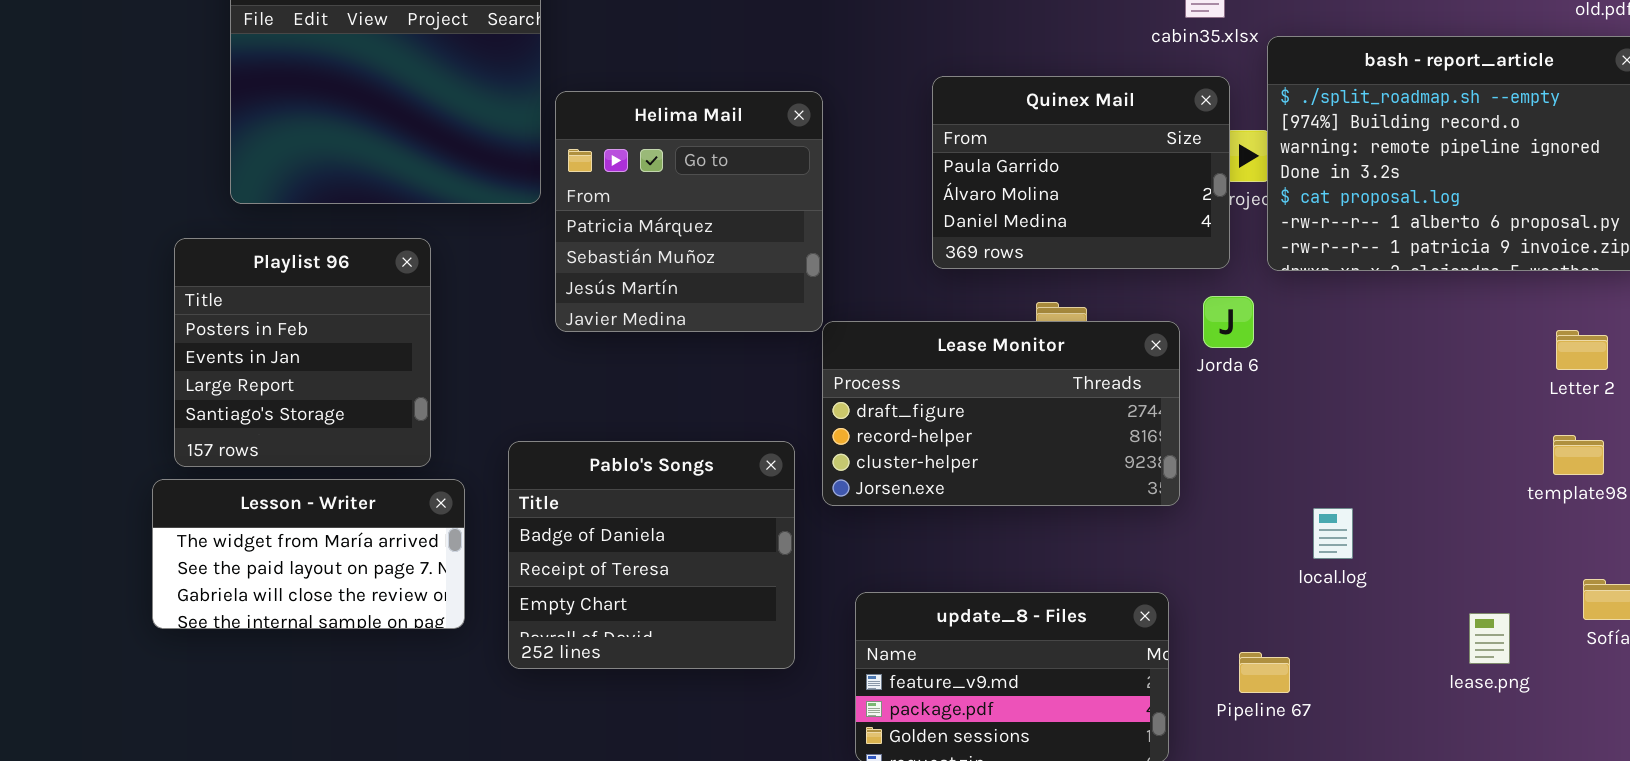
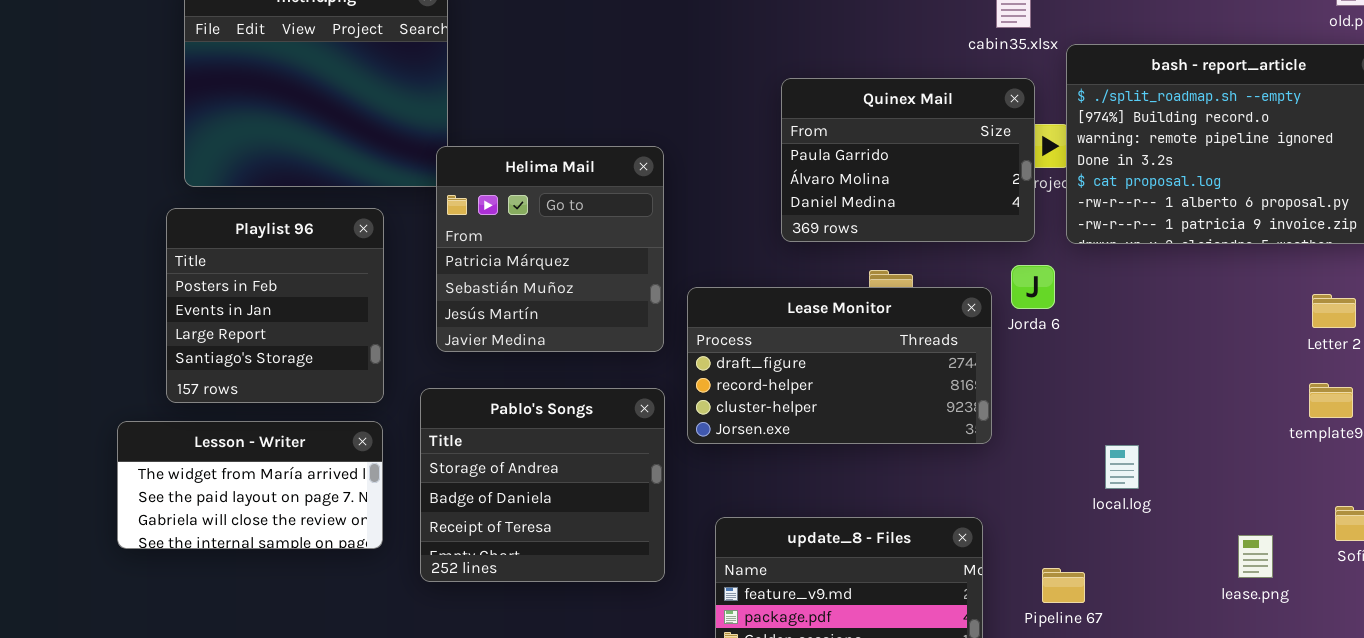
Helima Mail: [555,91,823,332] -> [436,146,664,352], moved
Playlist 96: [174,238,431,467] -> [166,208,384,403], moved
Pablo's Songs: [508,441,795,669] -> [420,388,665,582], scrolled up 1 row

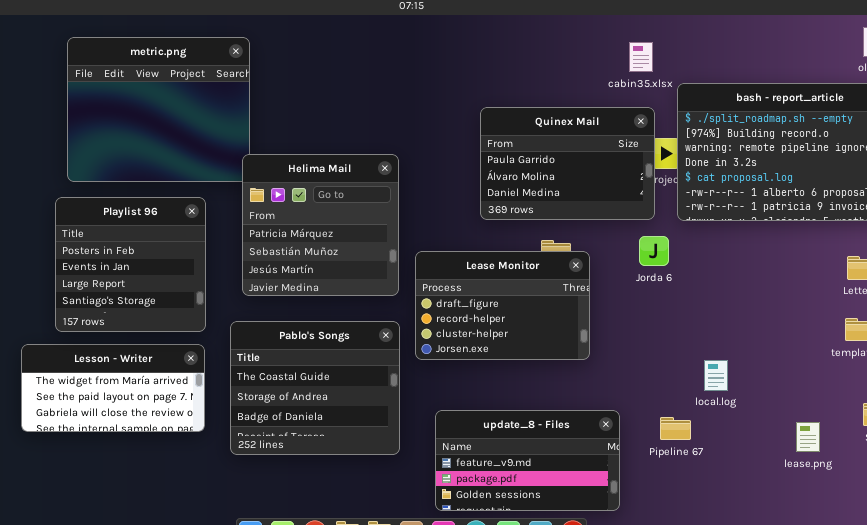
Lease Monitor: [687,287,992,444] -> [415,251,590,360], resized
Pablo's Songs: [420,388,665,582] -> [230,321,400,455], scrolled up 1 row
Pipeline 67: [1042,568,1085,603] -> [660,417,691,440], moved

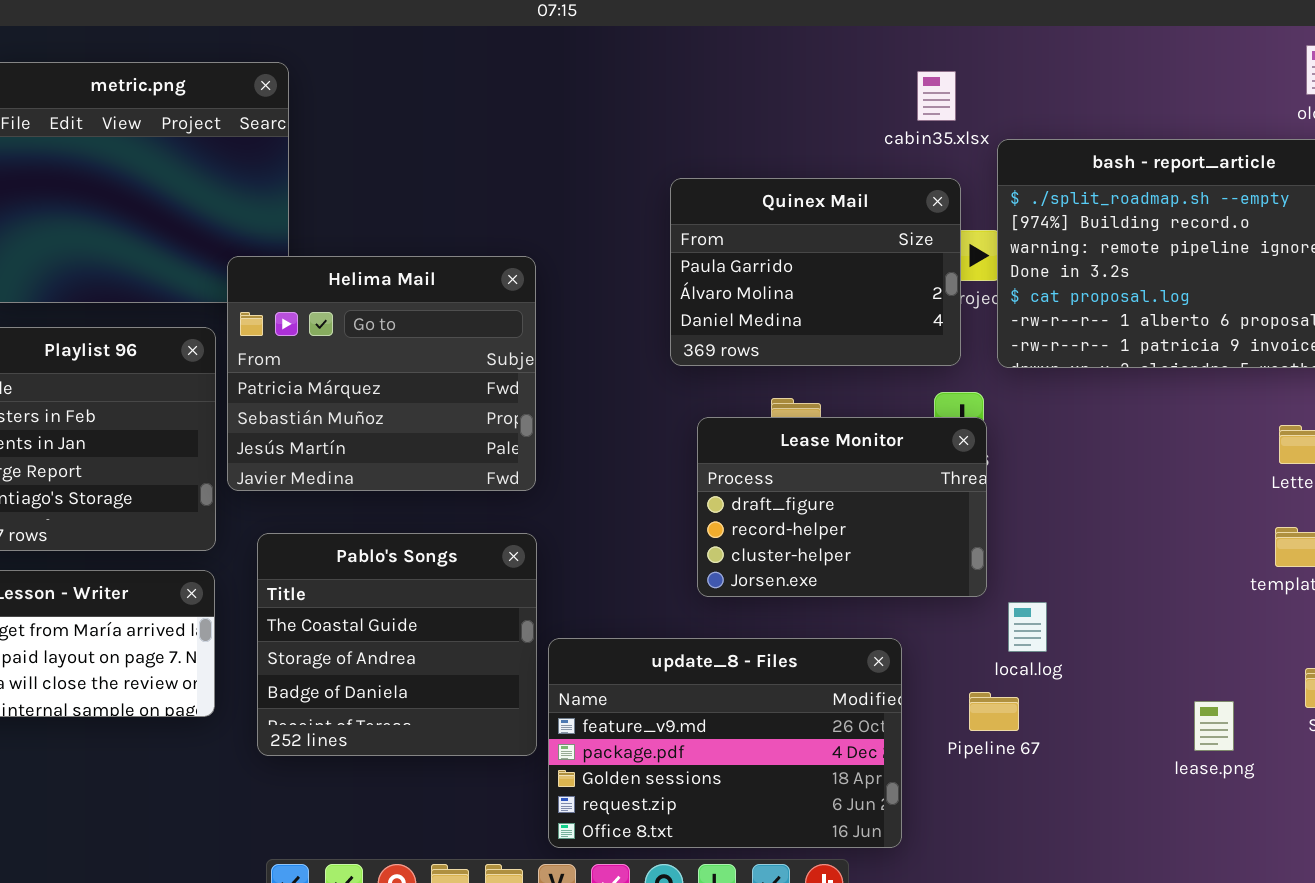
Helima Mail: [242,154,399,296] -> [227,256,536,491], resized
Lease Monitor: [415,251,590,360] -> [697,417,987,597], moved
local.log: [704,360,728,391] -> [1008,602,1047,652], moved
update_8 - Files: [435,410,620,511] -> [548,638,902,848], resized

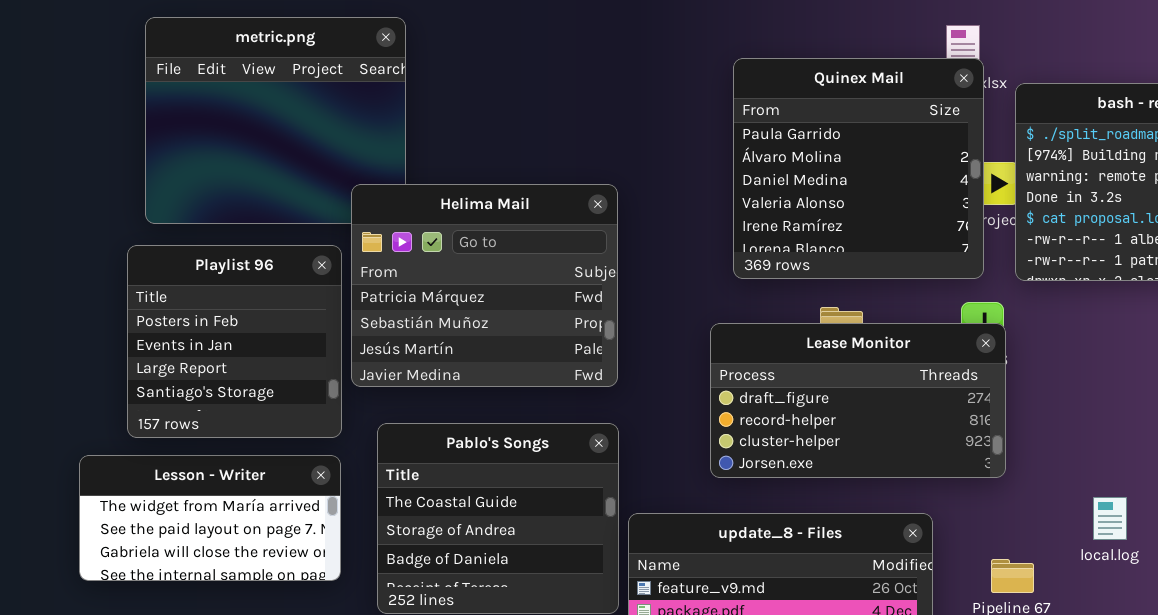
Quinex Mail: [670,178,961,366] -> [733,58,984,279], resized
Lease Monitor: [697,417,987,597] -> [710,323,1006,478], resized
local.log: [1008,602,1047,652] -> [1093,497,1127,540], moved

